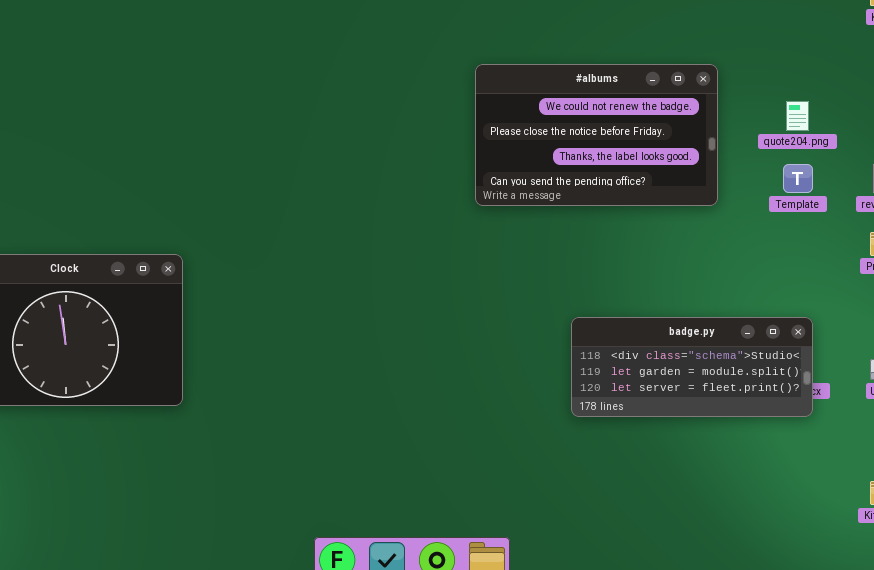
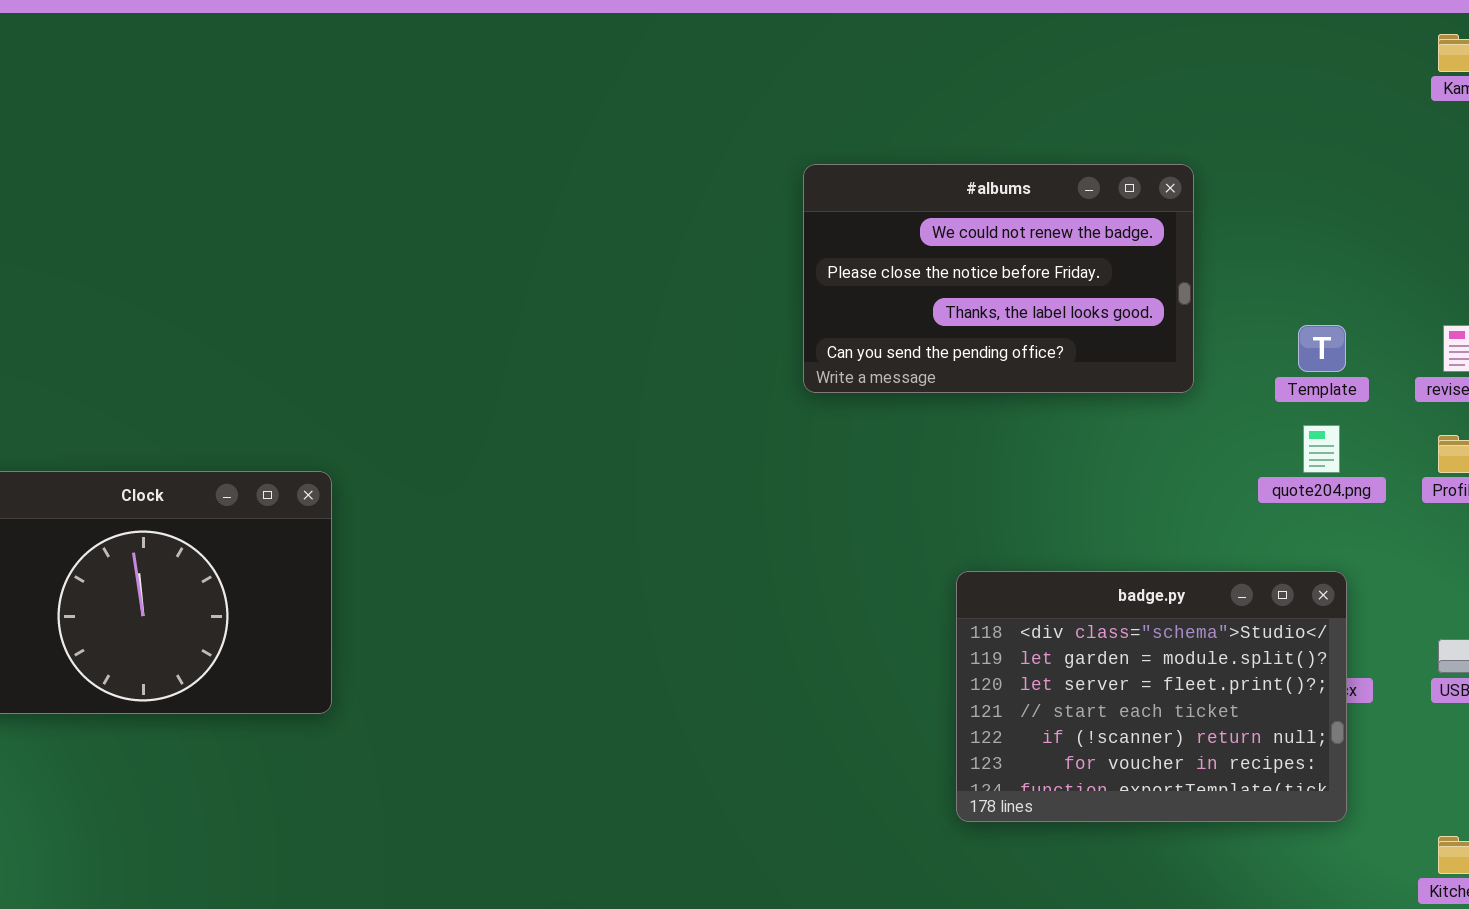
quote204.png: [786,101,809,131] -> [1303,425,1340,473], moved
badge.py: [571,317,813,417] -> [956,571,1347,822], resized

